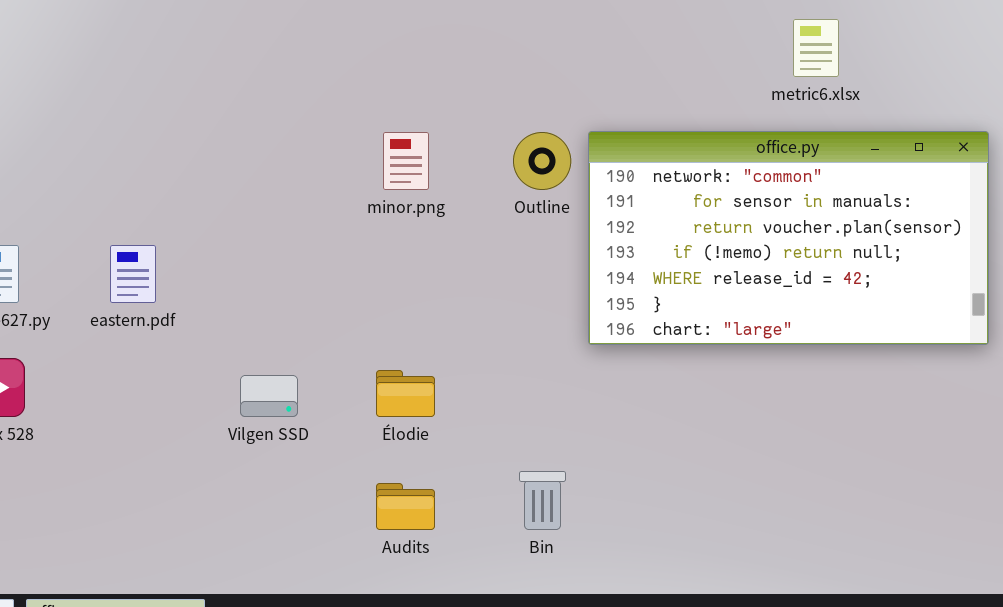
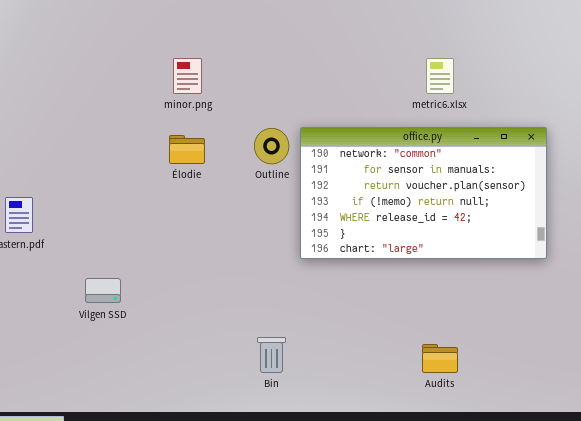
minor.png: [383,132,429,190] -> [173,58,202,94], moved
Élodie: [376,370,435,417] -> [169,135,205,164], moved
Audits: [376,483,435,530] -> [422,344,458,373], moved

